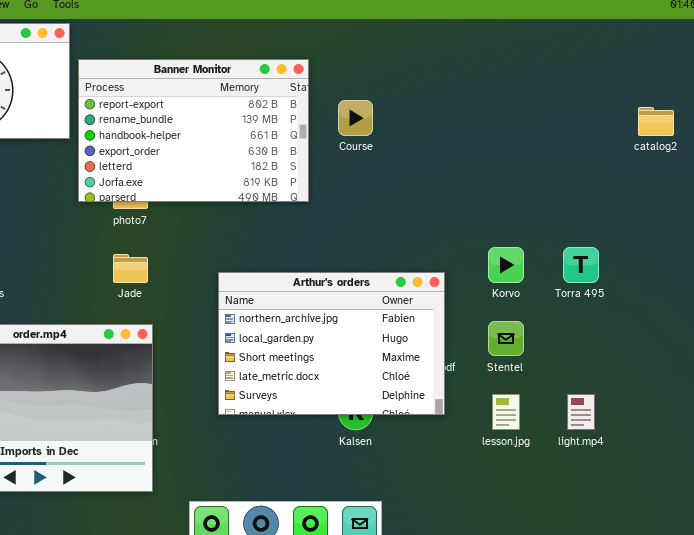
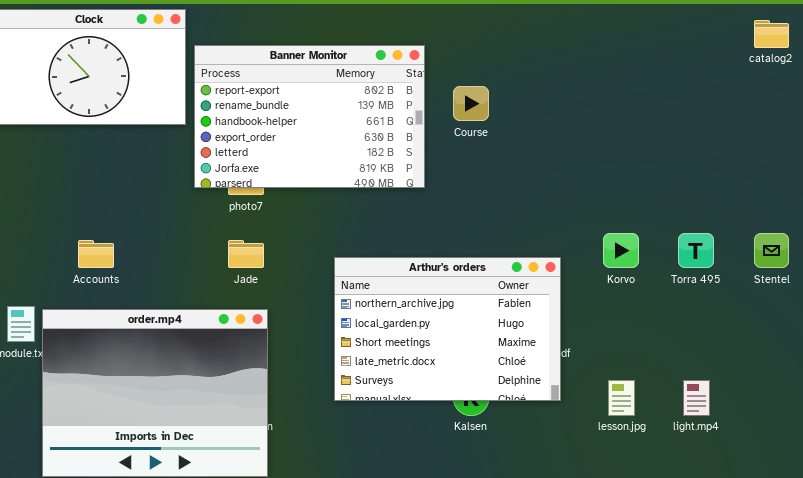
catalog2: [638,107,674,136] -> [754,20,789,48], moved
Stentel: [488,321,524,356] -> [754,233,789,268], moved

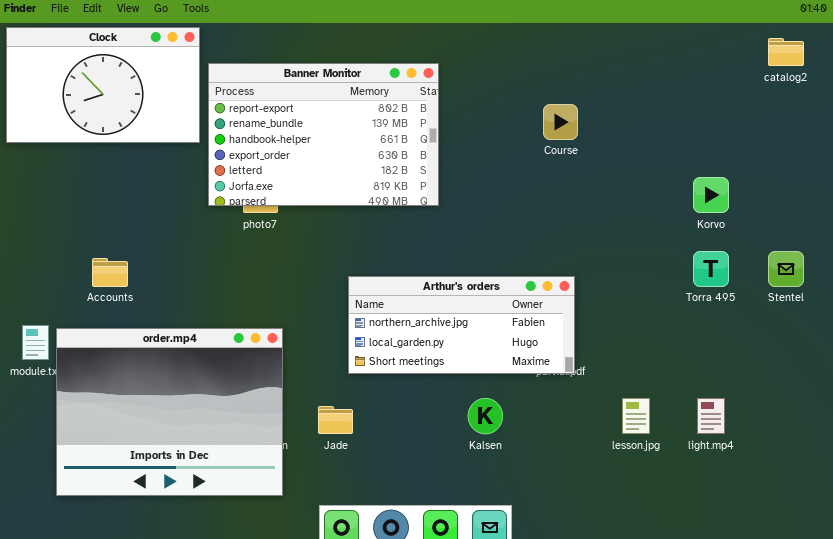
Course: [453,86,489,121] -> [543,104,578,140], moved
Korvo: [603,233,639,268] -> [693,177,729,213], moved
Jade: [228,240,264,268] -> [318,406,353,434], moved
Arthur's orders: [334,257,561,401] -> [348,276,575,374], resized

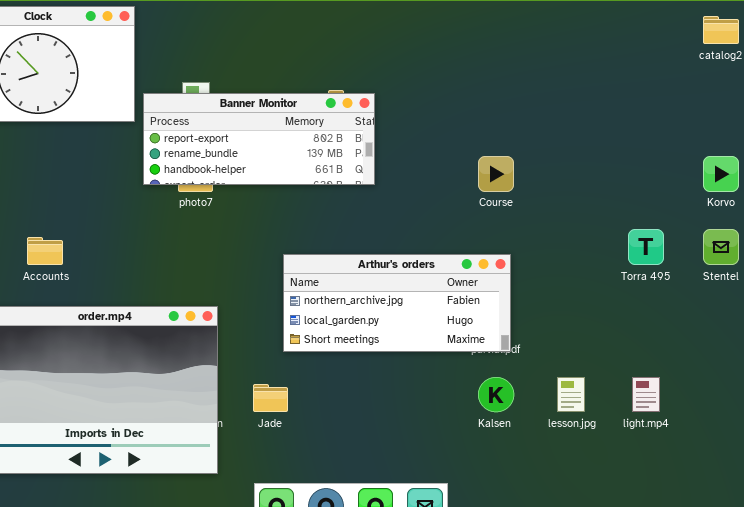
Banner Monitor: [208,63,439,206] -> [143,93,375,185], resized
Course: [543,104,578,140] -> [478,156,514,192], moved
Korvo: [693,177,729,213] -> [703,156,739,192], moved
Kalsen: [468,398,503,434] -> [478,377,514,412], moved

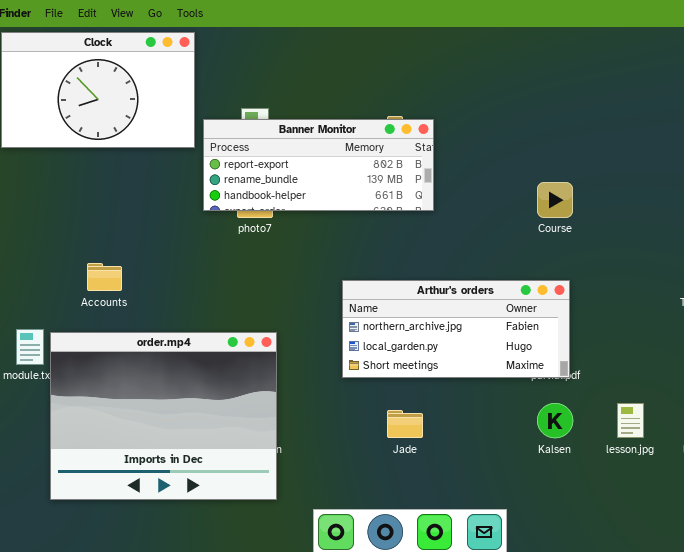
Jade: [253,384,288,412] -> [387,410,423,438], moved

